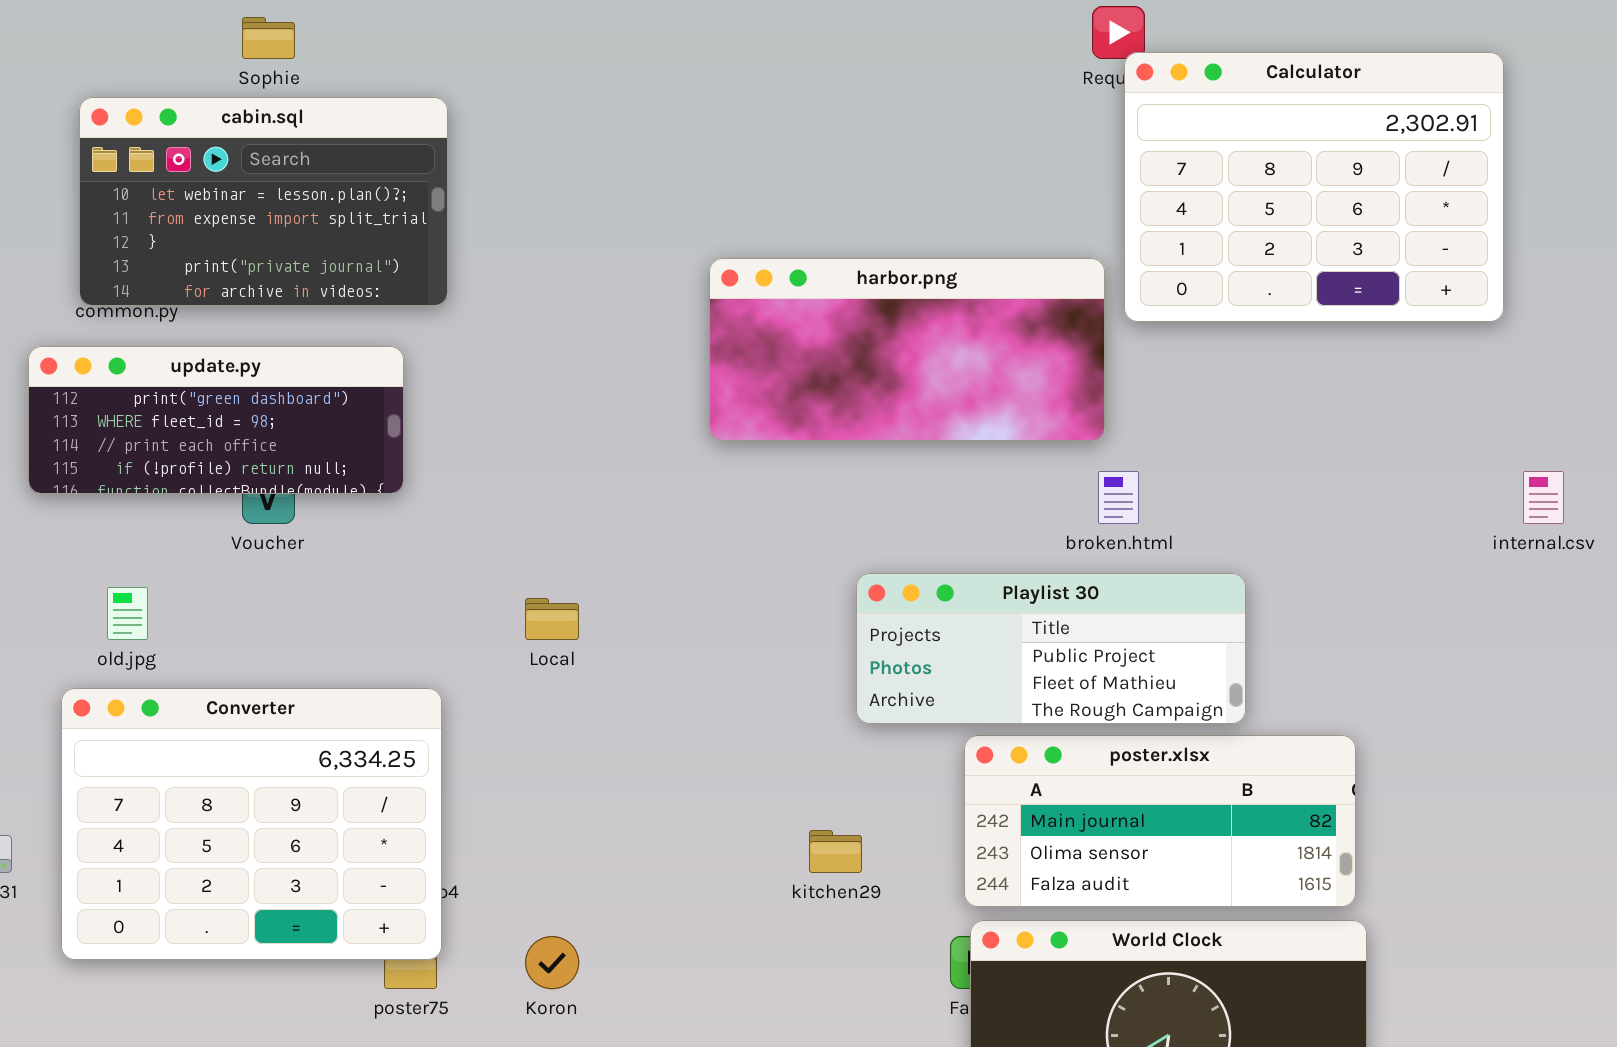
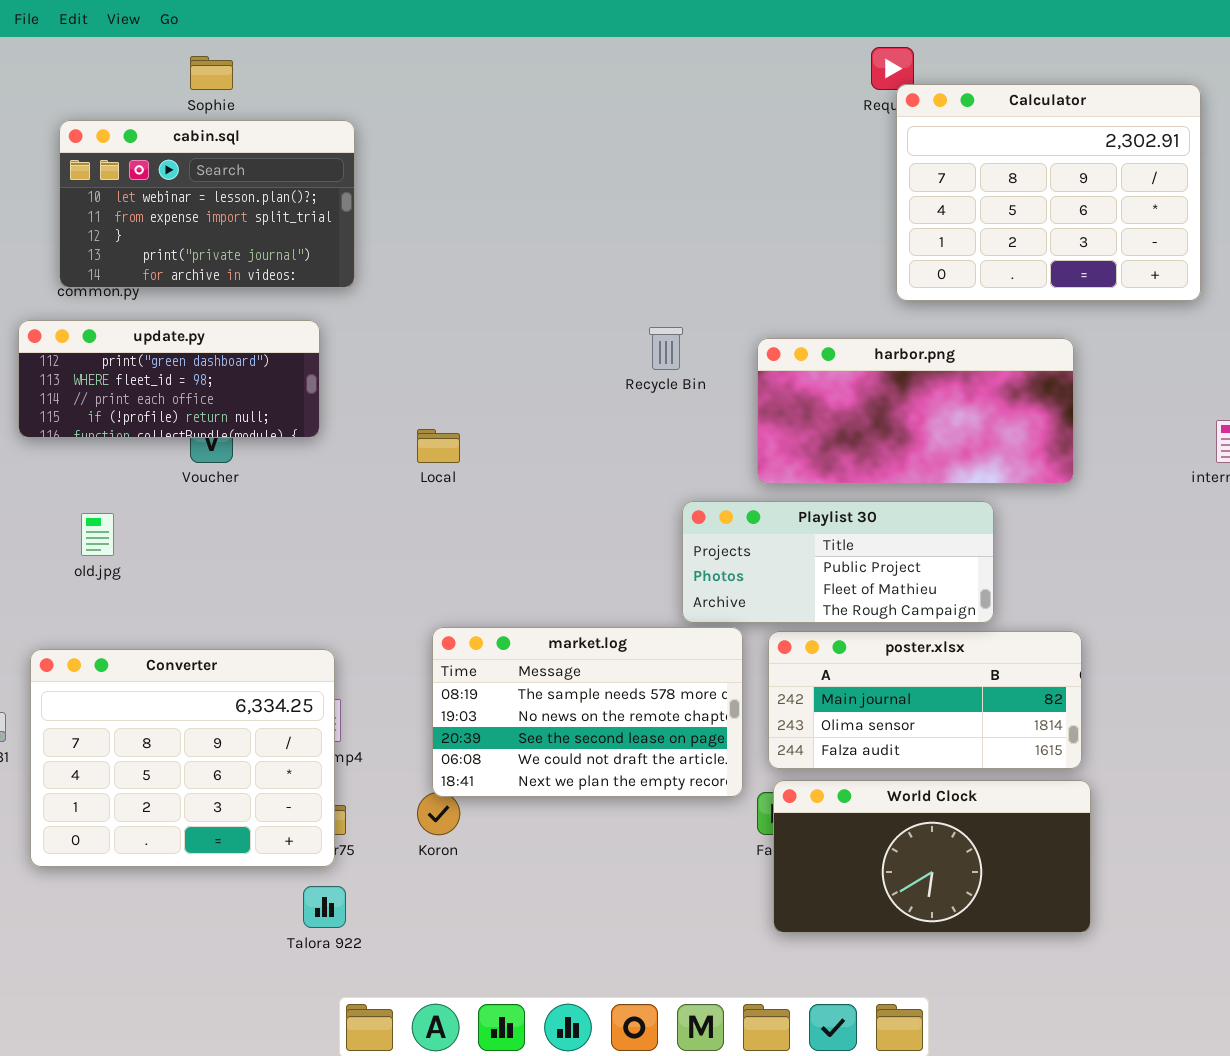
harbor.png: [709,258,1105,441] -> [757,338,1074,484], moved
Local: [525,598,579,640] -> [417,429,460,463], moved
Converter: [61,688,442,960] -> [30,649,335,867], moved
market.log: none -> [432,627,743,797], opened

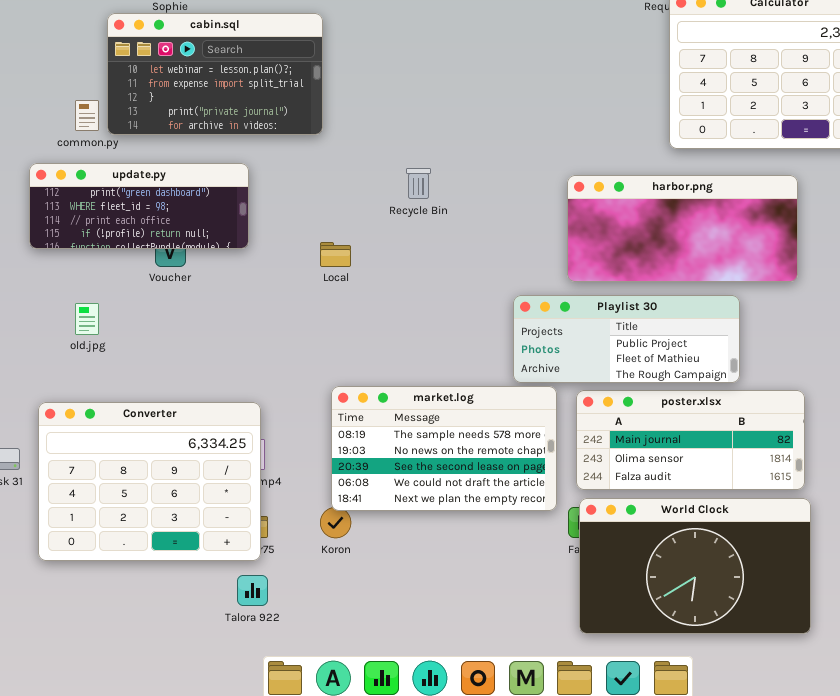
cabin.sql: [59,120,355,288] -> [107,13,323,135], moved
Recycle Bin: [649,327,683,370] -> [406,168,431,199], moved
World Clock: [773,780,1091,933] -> [579,498,811,634], resized

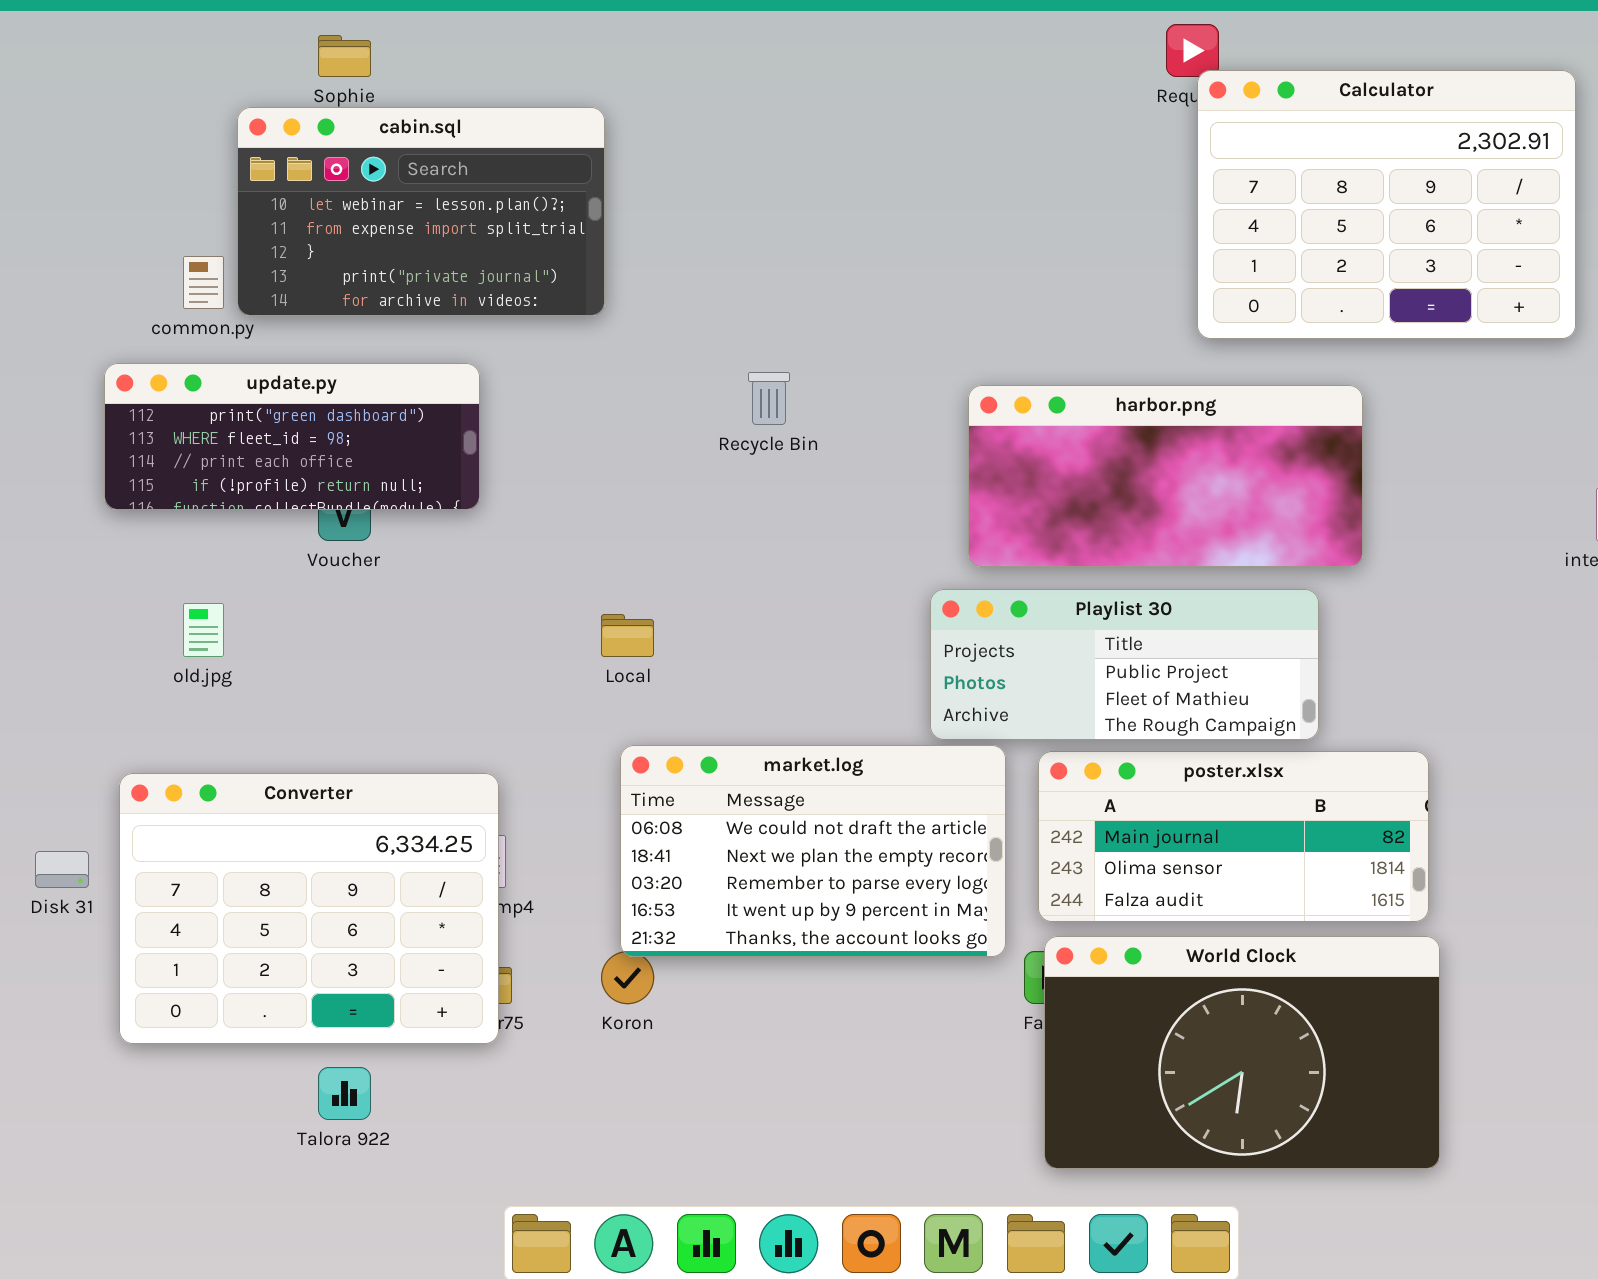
harbor.png: [567,175,798,282] -> [968,385,1363,567], moved
Local: [320,242,351,267] -> [601,614,654,657], moved
market.log: [331,386,557,511] -> [620,745,1006,957], scrolled down 3 rows
Talora 922: [237,575,268,606] -> [318,1067,371,1120], moved

